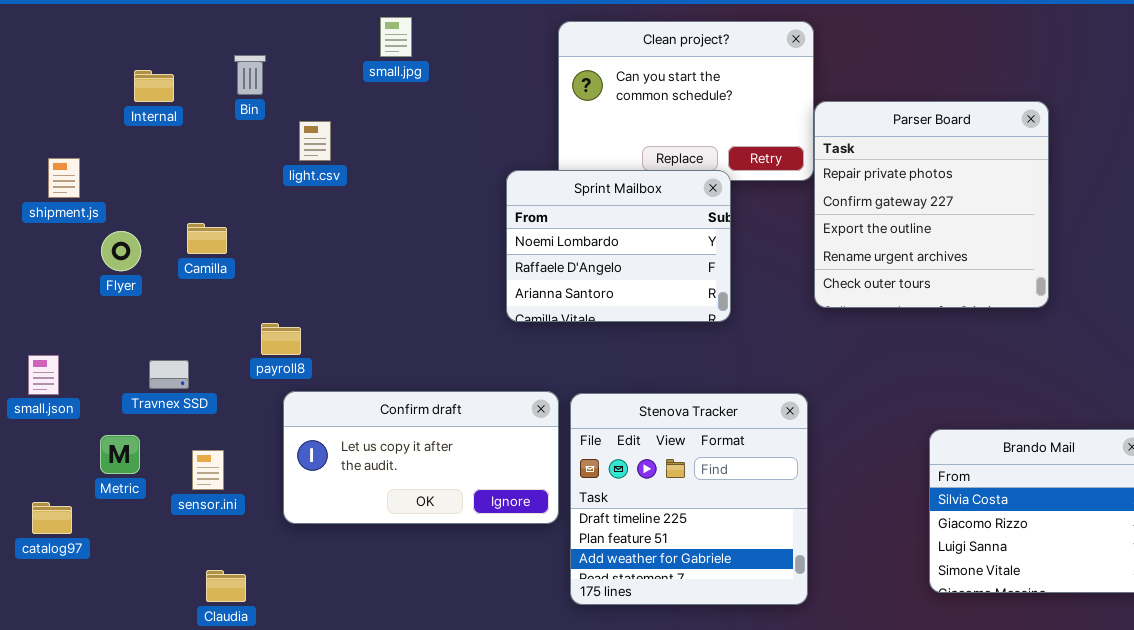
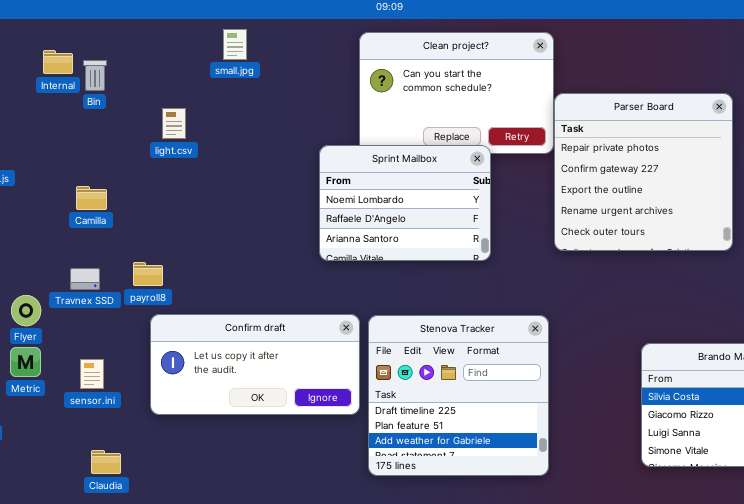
Bin: [234,55,266,95] -> [83,60,107,91], moved
Internal: [134,70,174,102] -> [43,50,73,74], moved
Flyer: [101,231,141,271] -> [11,295,41,326], moved
Travnex SSD: [149,360,189,389] -> [70,268,100,290], moved

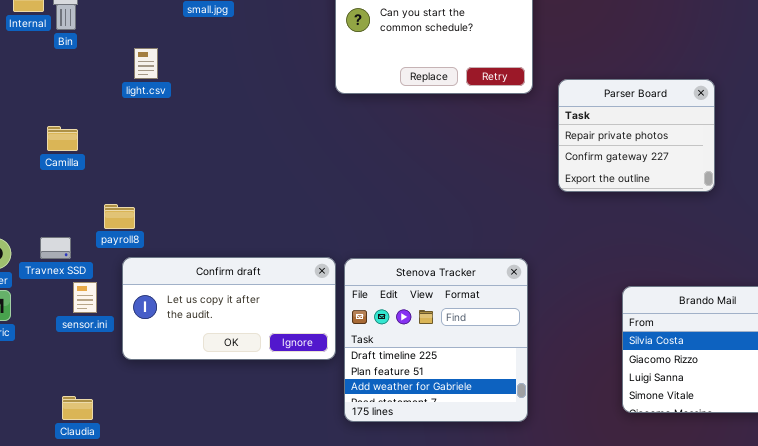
Parser Board: [554,93,733,251] -> [558,79,715,192], resized
Sprint Mailbox: [319,145,491,261] -> none, closed
Travnex SSD: [70,268,100,290] -> [40,237,71,259], moved
sensor.ini: [80,359,104,389] -> [73,282,97,313], moved

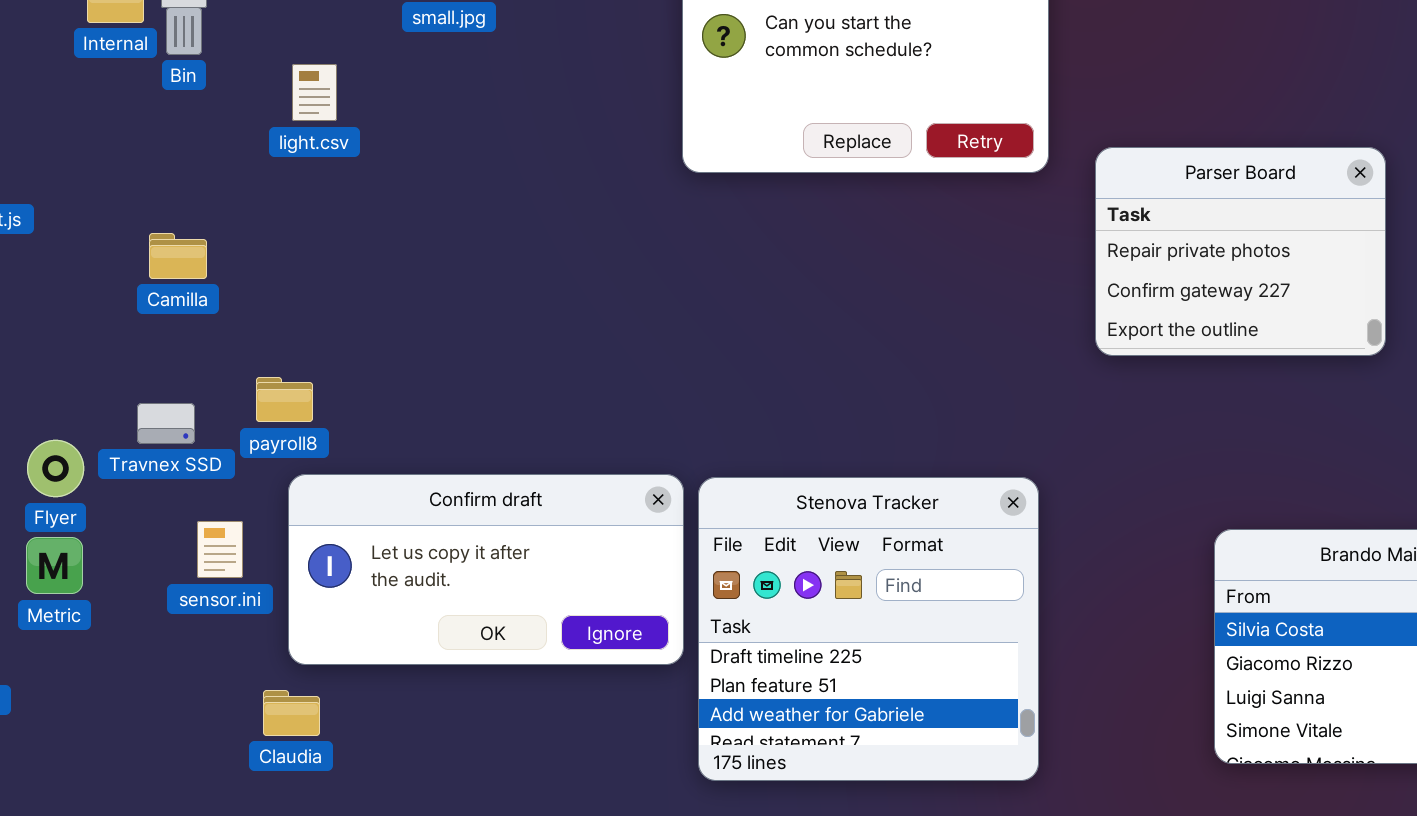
light.csv: [134,48,158,79] -> [292,64,337,121], moved
Travnex SSD: [40,237,71,259] -> [137,403,195,444], moved
Claudia: [62,396,93,420] -> [263,690,320,736], moved

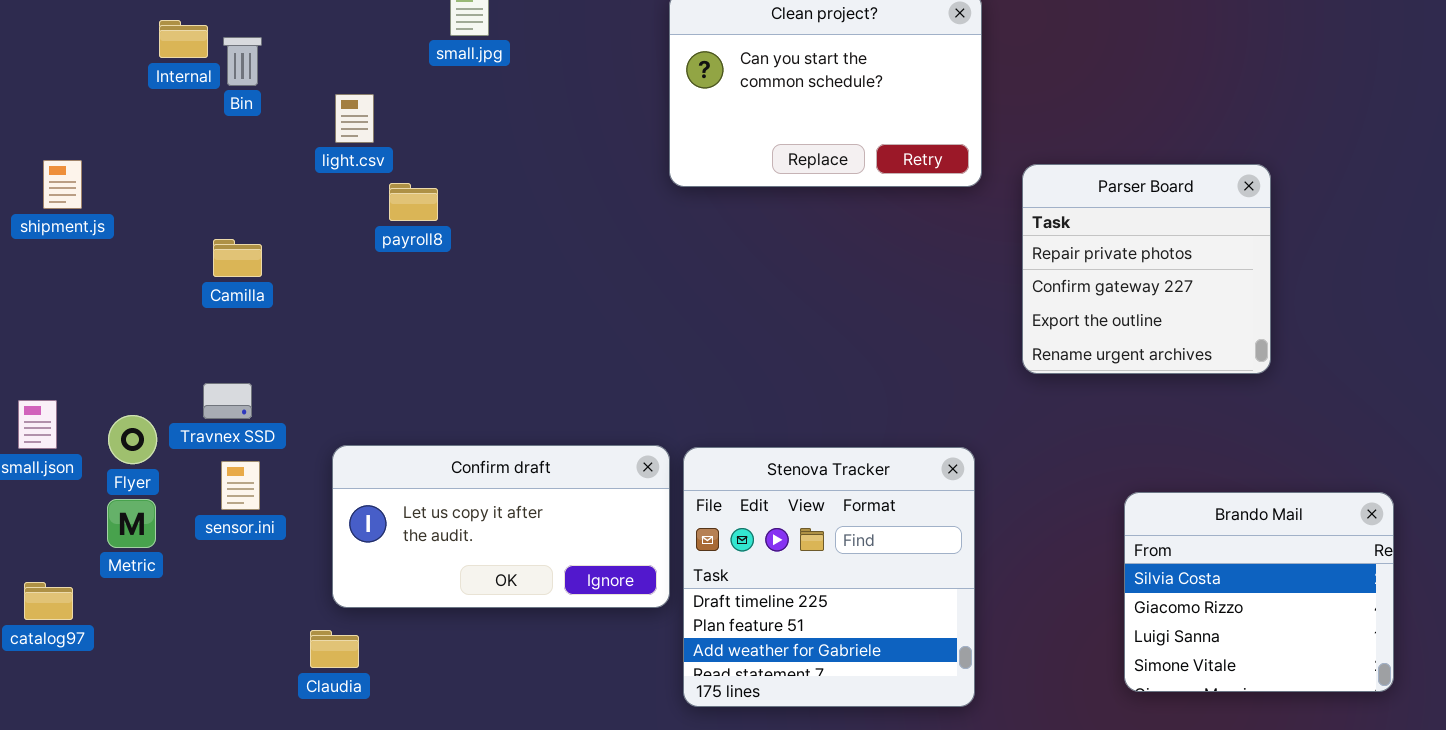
Parser Board: [1095,147,1386,356] -> [1022,164,1271,374], resized
payroll8: [256,377,313,422] -> [389,183,438,221], moved
sensor.ini: [197,521,243,578] -> [221,461,260,510], moved

